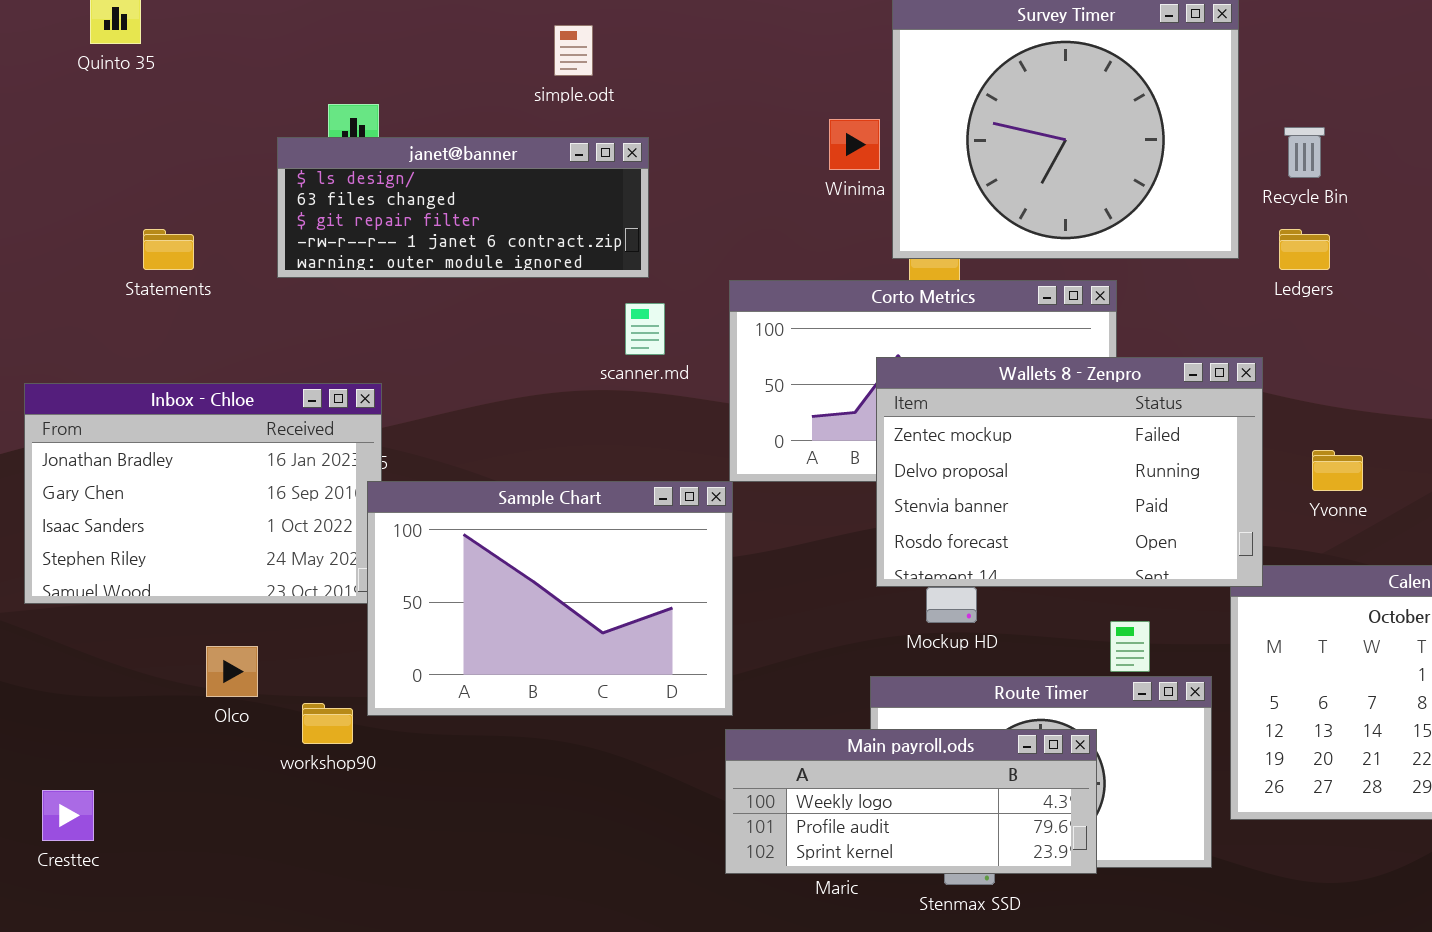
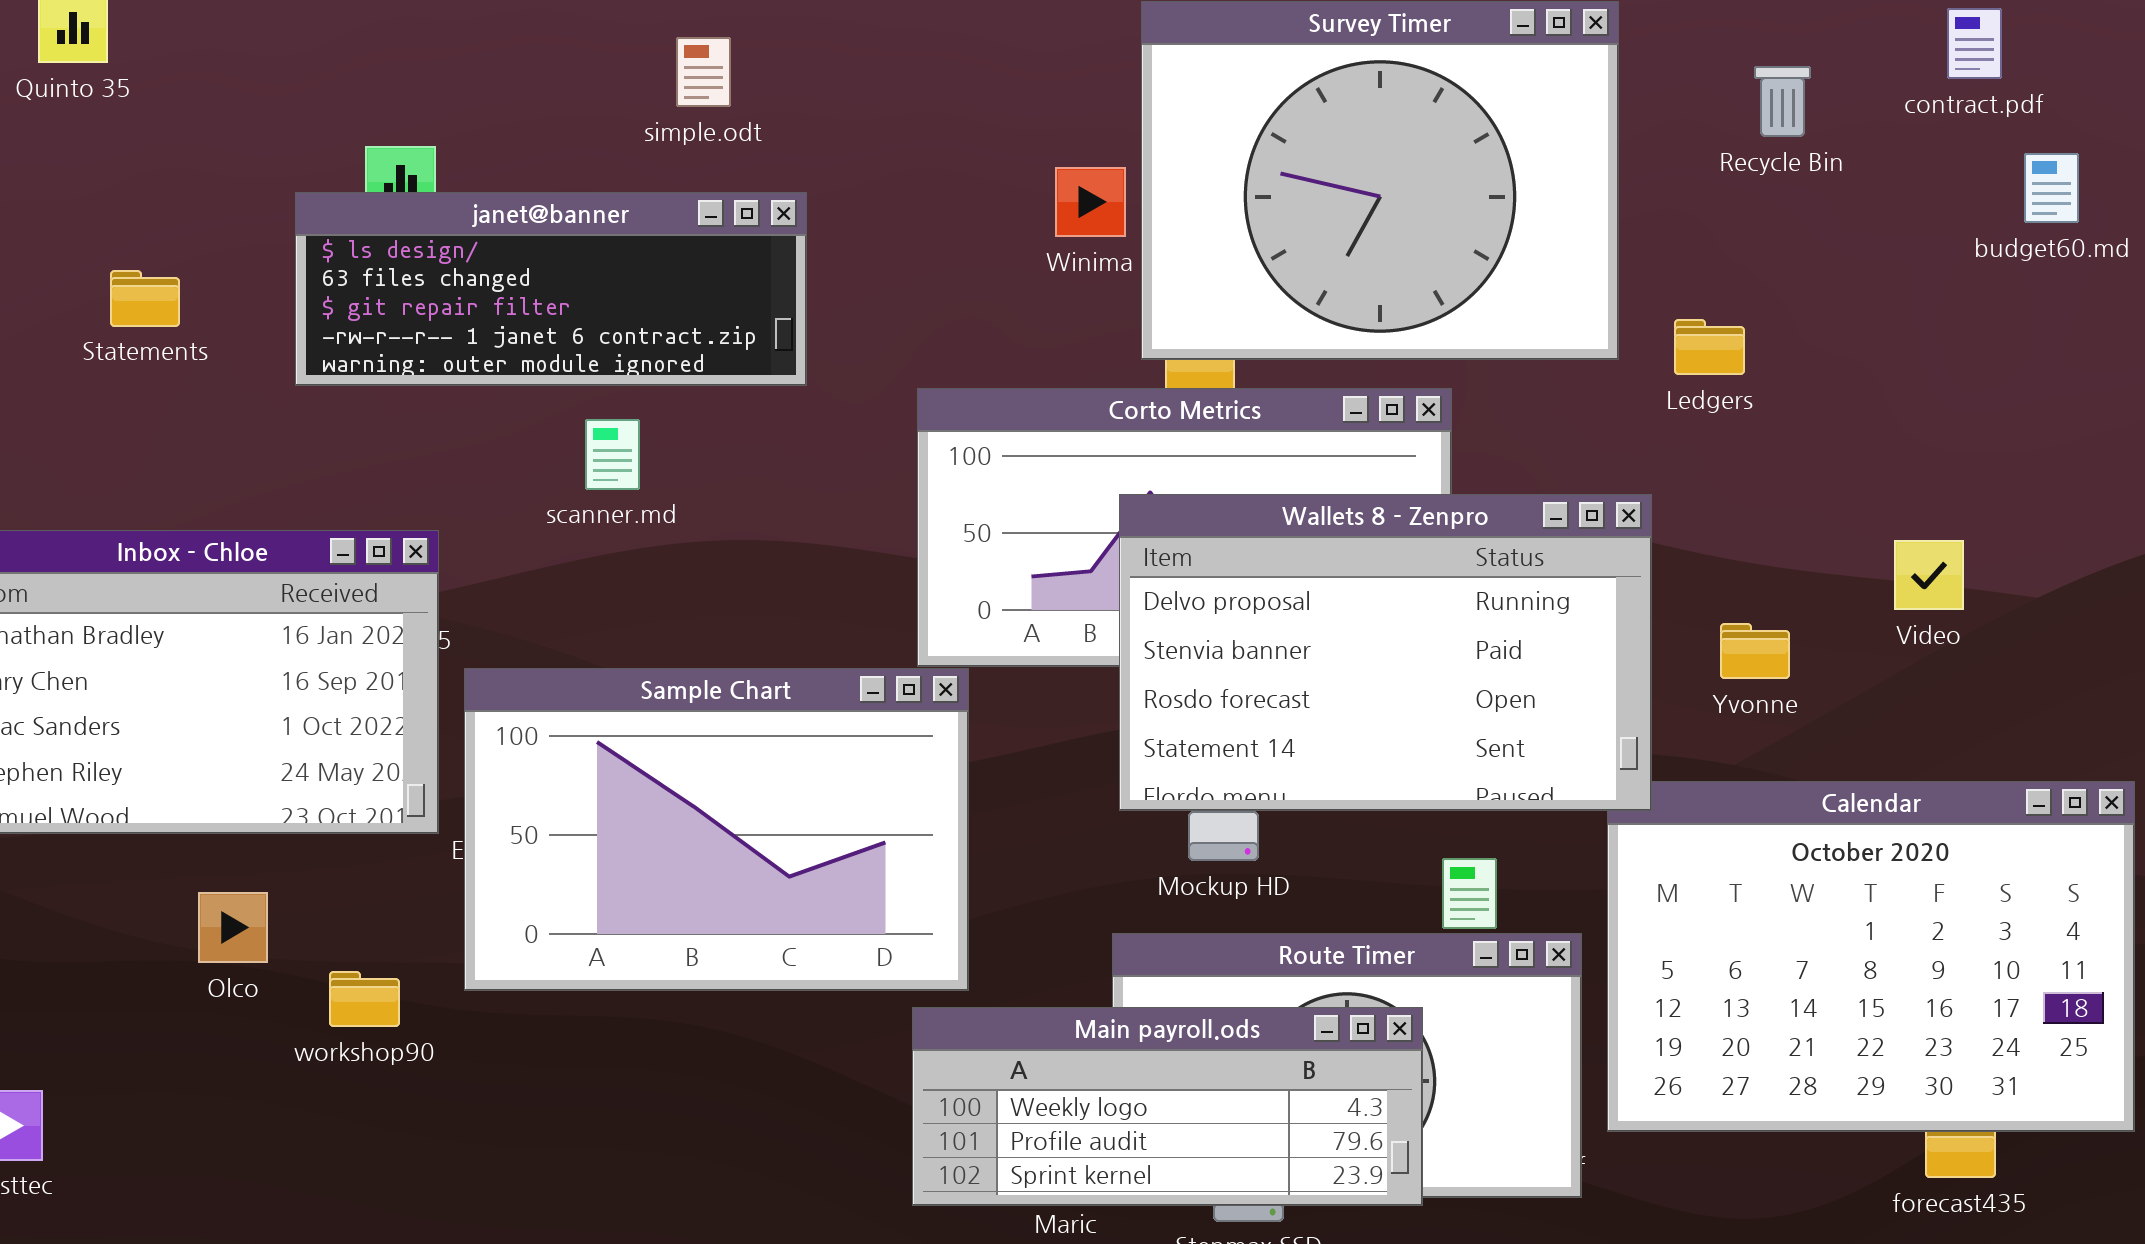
Recycle Bin: [1284,127,1325,178] -> [1754,66,1811,137], moved
Statements: [143,229,194,270] -> [110,270,180,327], moved
scanner.md: [625,303,665,355] -> [585,419,640,490], moved
Wallets 8 - Zenpro: [876,357,1263,587] -> [1119,494,1652,811], scrolled down 1 row
Sample Chart: [367,481,733,716] -> [464,668,969,991], moved

